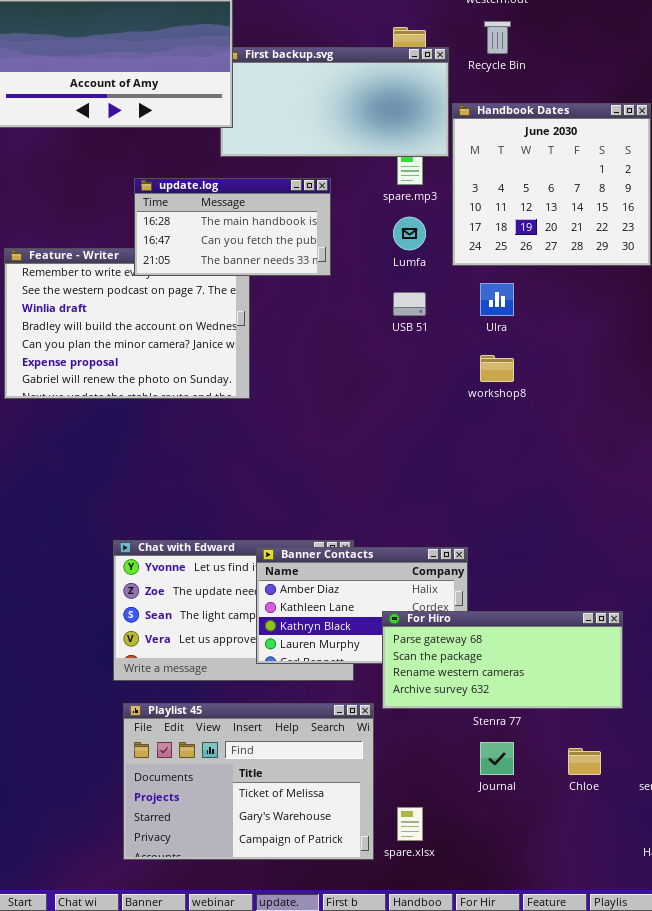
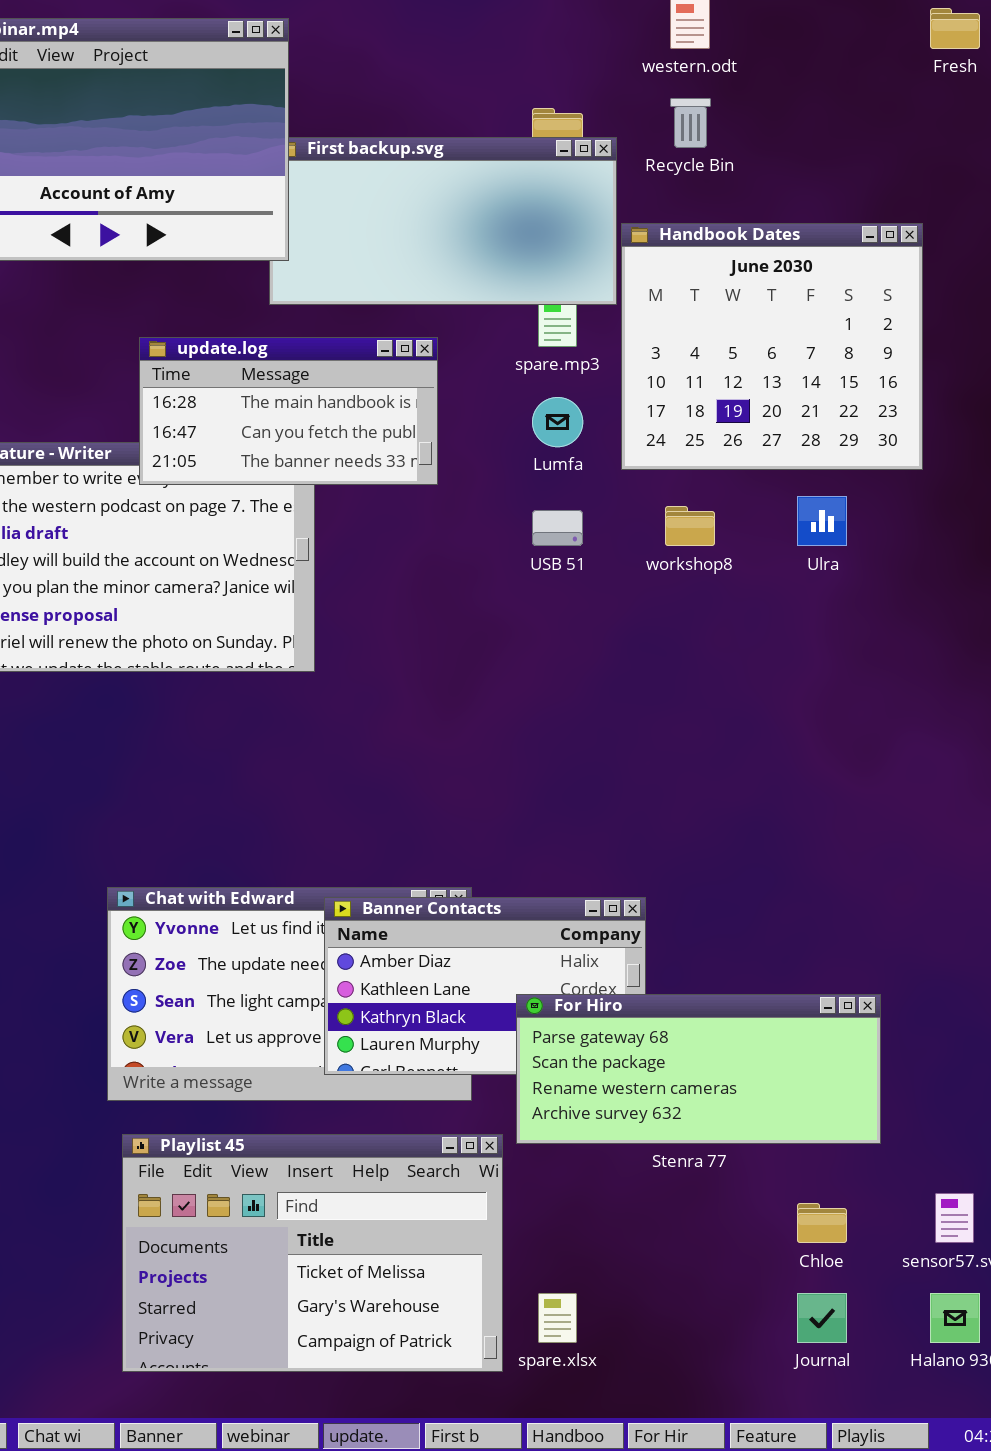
Ulra: [480,283,514,316] -> [797,496,847,546], moved
workshop8: [480,355,514,382] -> [665,506,715,546], moved
Journal: [480,742,514,775] -> [797,1293,847,1343], moved

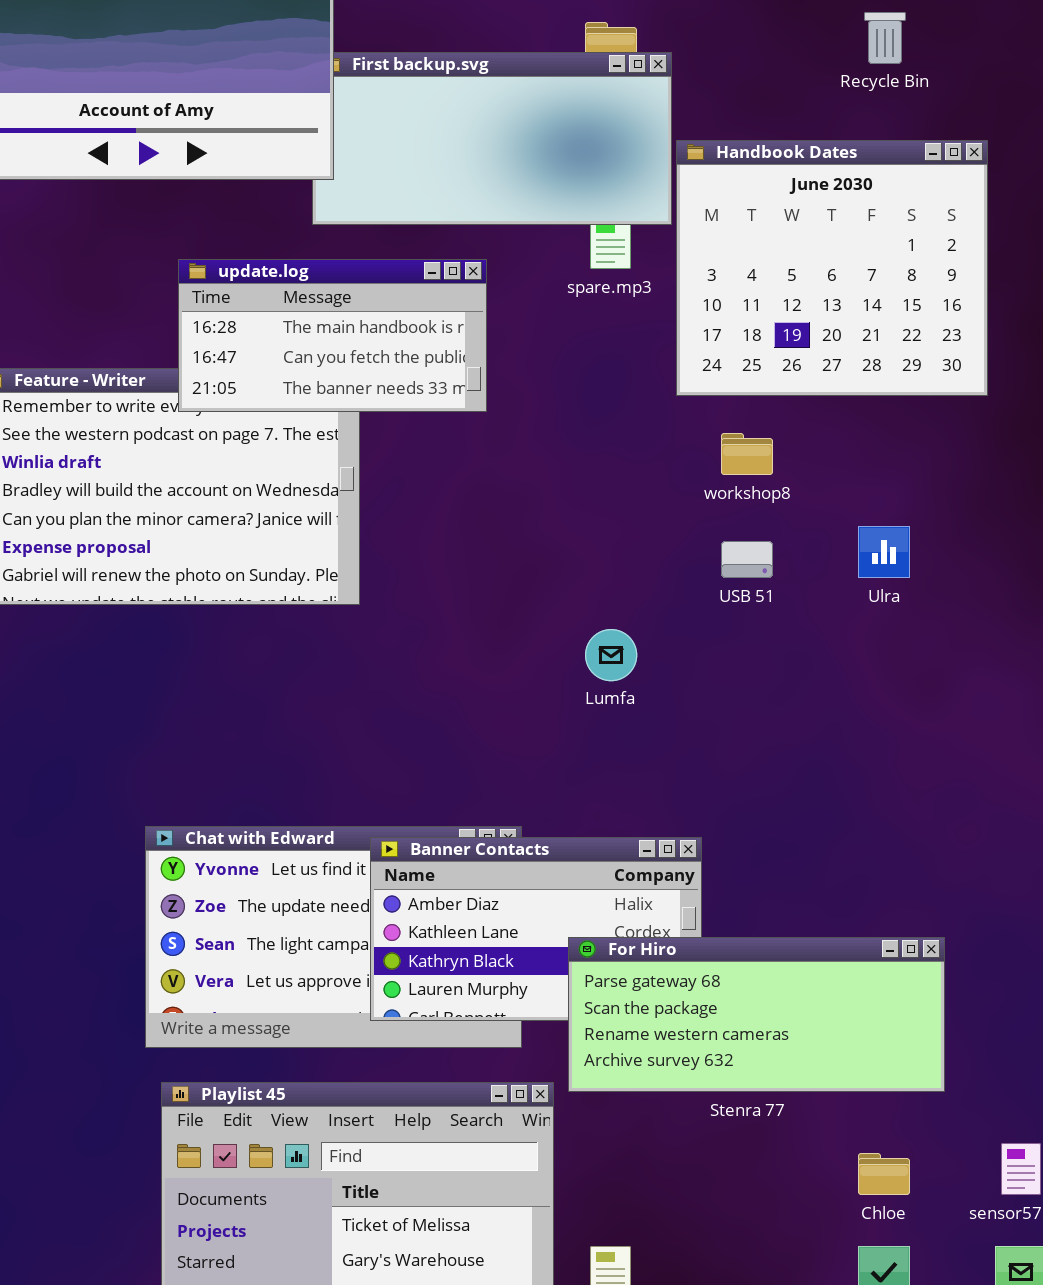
Recycle Bin: [670,98,711,148] -> [864,12,906,64], moved
Lumfa: [532,397,583,447] -> [585,629,637,681], moved
Ulra: [797,496,847,546] -> [858,526,910,578], moved
USB 51: [532,510,583,546] -> [721,541,773,578], moved

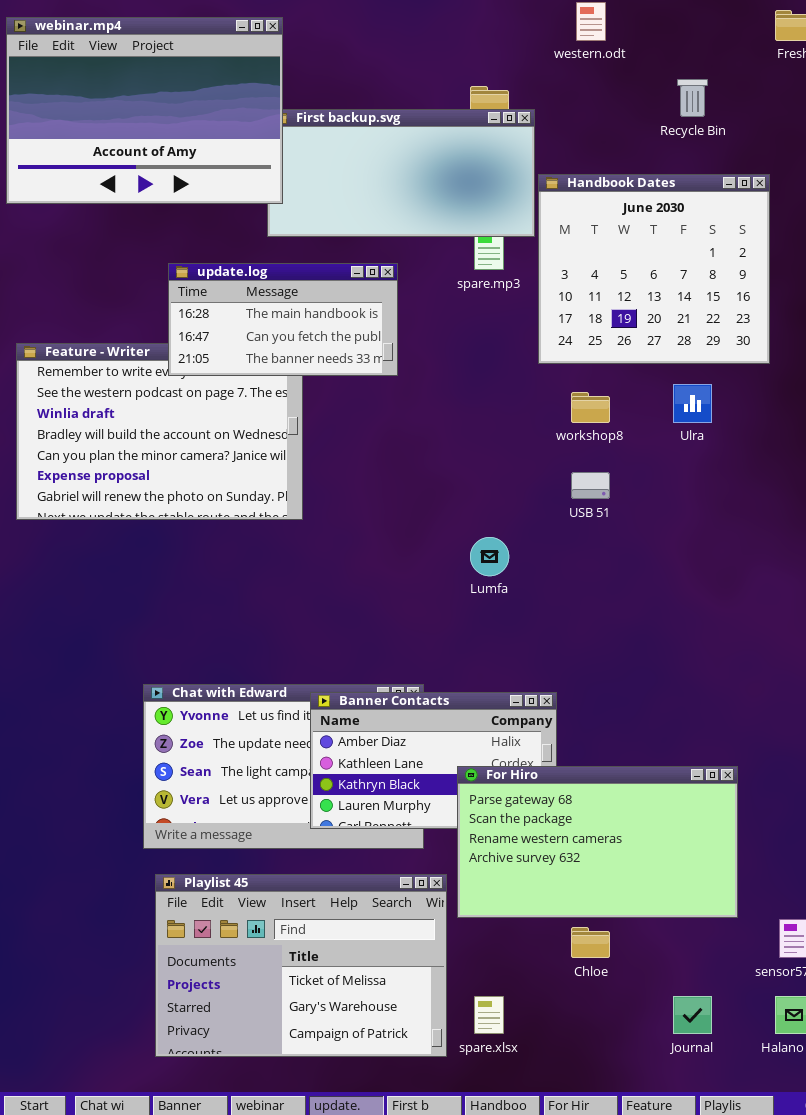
Ulra: [858,526,910,578] -> [673,384,712,423], moved
For Hiro: [568,937,945,1092] -> [457,766,738,918], resized
Chloe: [858,1153,910,1195] -> [571,927,610,958], moved

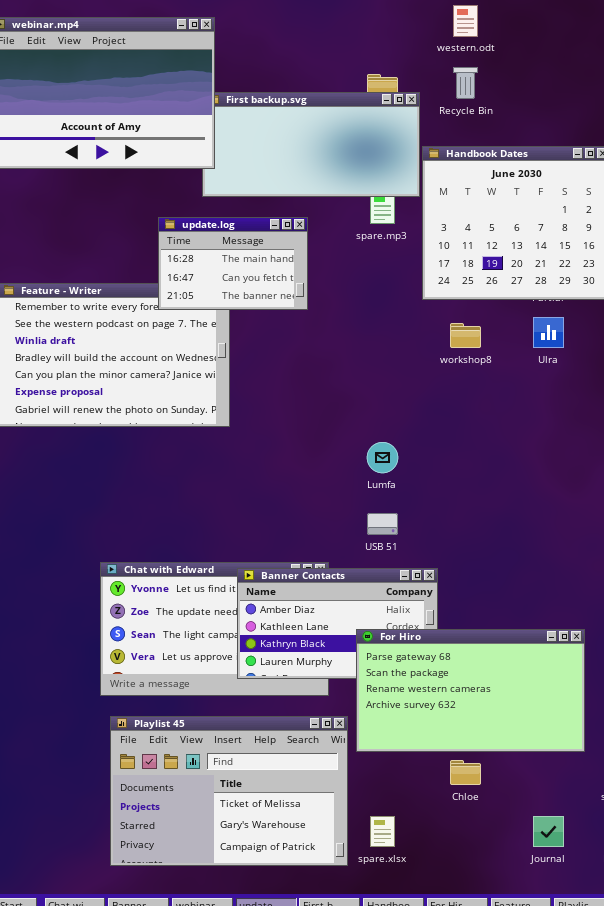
Recycle Bin: [677,79,708,117] -> [453,67,478,99], moved
update.log: [168,263,398,376] -> [158,217,308,310], resized
USB 51: [571,472,610,499] -> [367,513,398,535], moved

